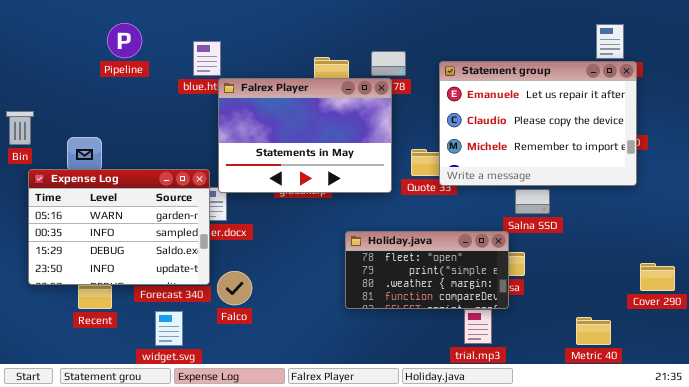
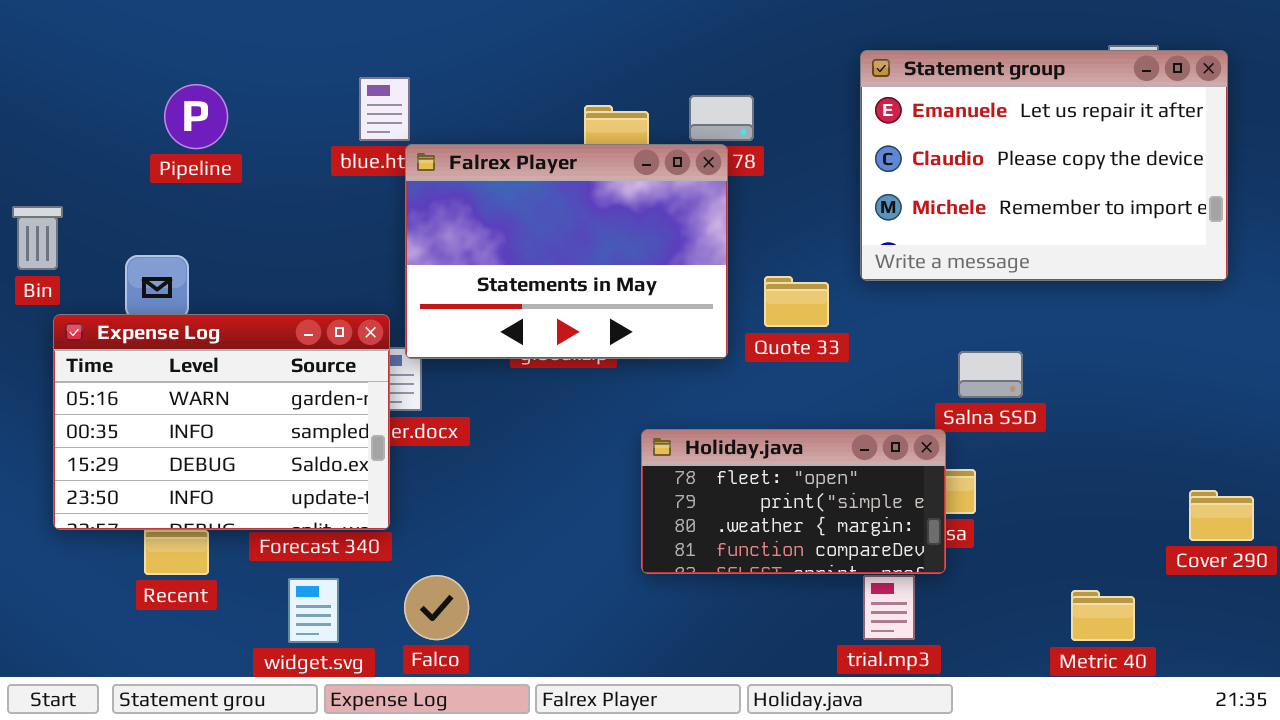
Pipeline: [107,23,142,58] -> [164,84,228,149], moved
Statement group: [439,61,637,186] -> [860,50,1228,281], moved
Falco: [217,271,252,305] -> [404,575,469,640], moved

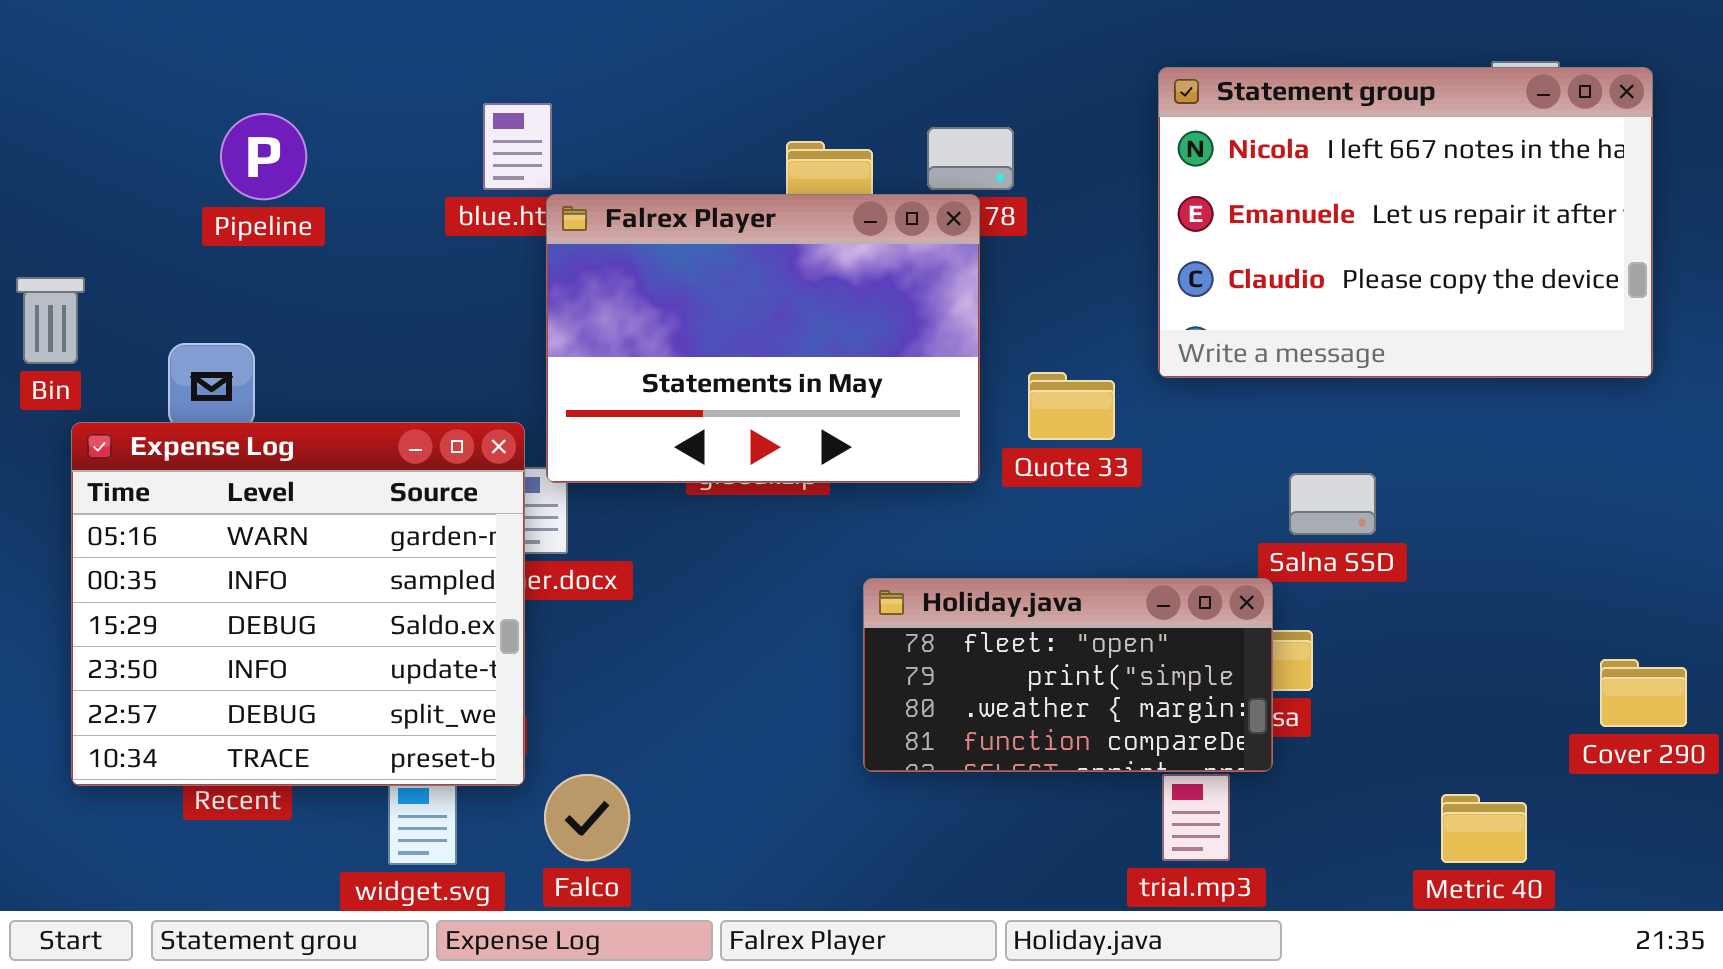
Statement group: [860,50,1228,281] -> [1158,67,1653,378], scrolled up 1 row
Expense Log: [53,314,390,530] -> [71,422,525,786], resized

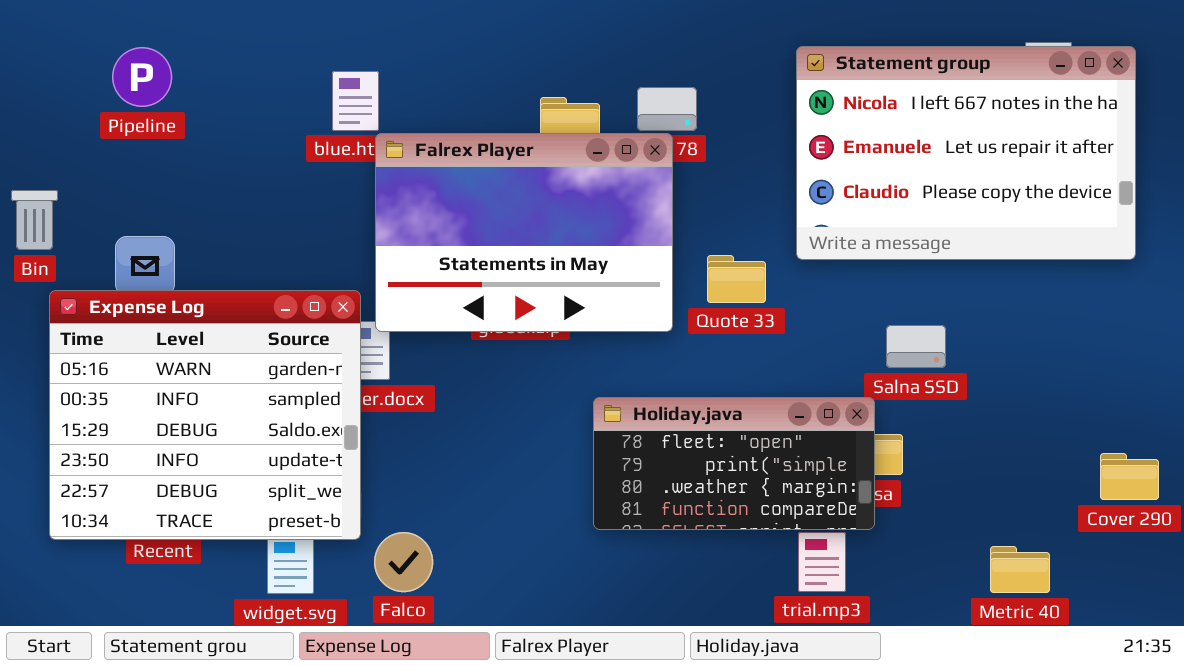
Pipeline: [220,113,307,200] -> [112,47,172,107], moved

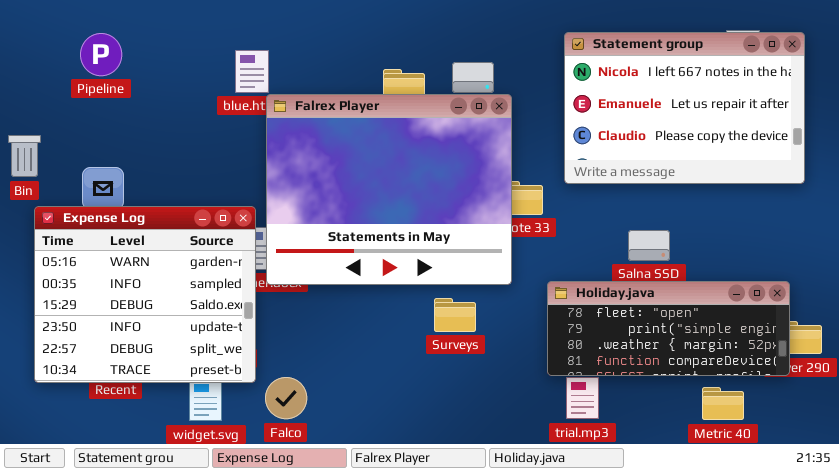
Falrex Player: [375,133,673,332] -> [266,94,512,285], resized
Holiday.java: [593,397,875,530] -> [547,281,790,376], moved, resized

